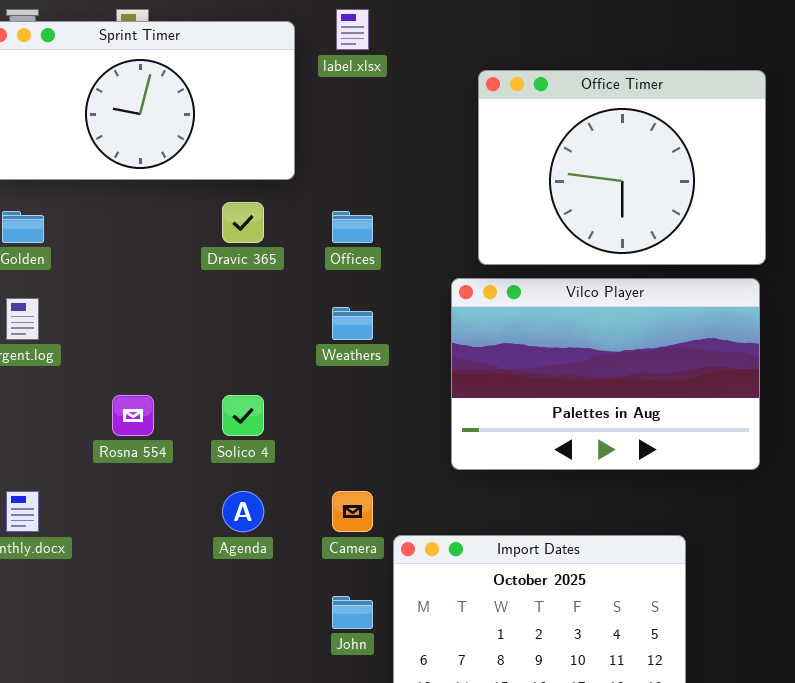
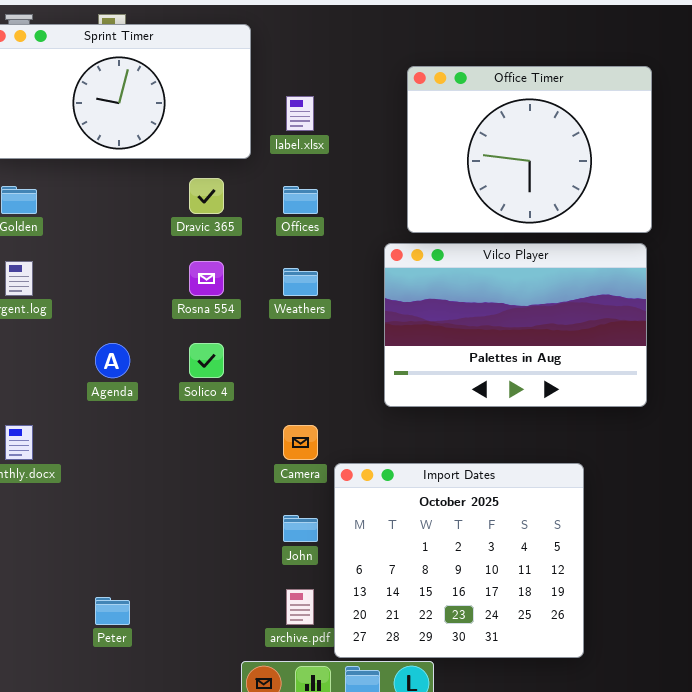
label.xlsx: [336,9,369,50] -> [286,96,314,131], moved
Rosna 554: [112,395,154,436] -> [189,261,224,296], moved
Agenda: [222,491,264,532] -> [95,343,130,378], moved

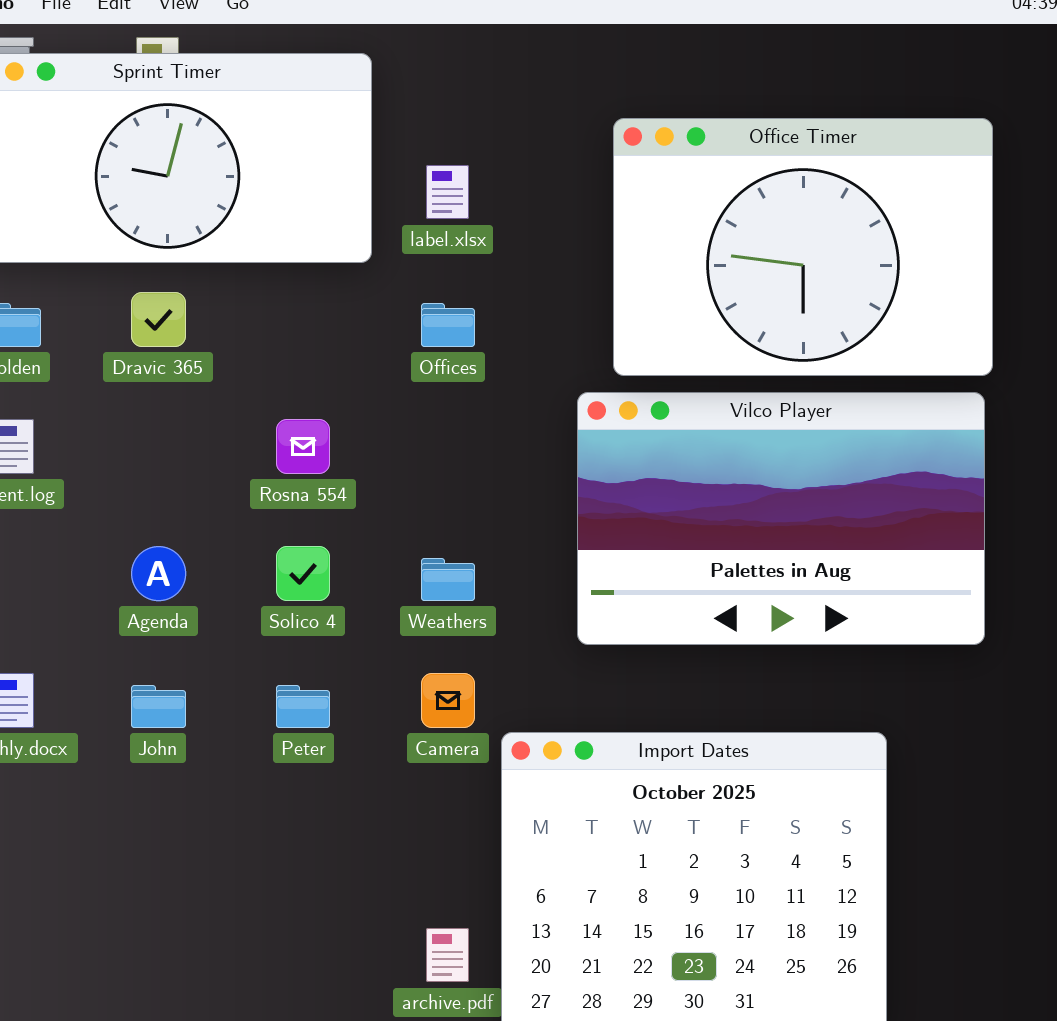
Dravic 365: [189,178,224,214] -> [131,292,186,347], moved
Weathers: [283,268,318,296] -> [421,558,475,601], moved
John: [283,515,318,542] -> [131,685,186,728], moved
Peter: [95,597,130,625] -> [276,685,330,728], moved

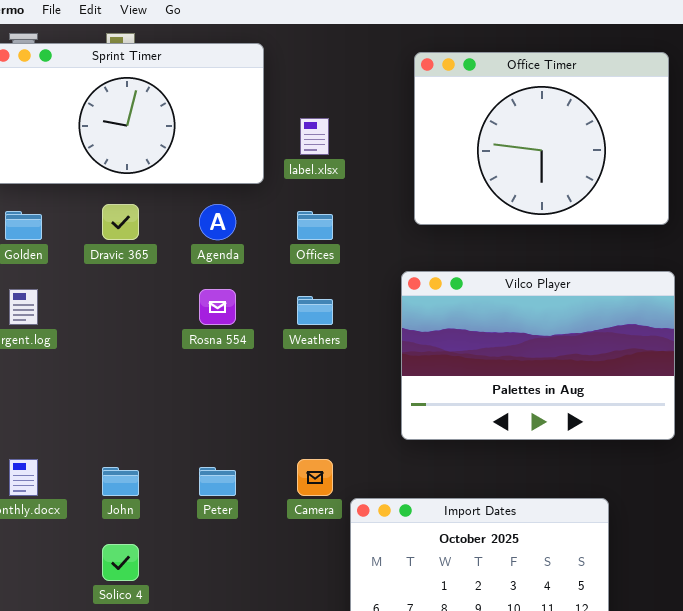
Office Timer: [613,118,993,376] -> [414,52,669,225], moved
Agenda: [131,546,186,601] -> [199,204,236,240], moved
Solico 4: [276,546,330,601] -> [102,544,139,581], moved
Weathers: [421,558,475,601] -> [297,296,333,325], moved

